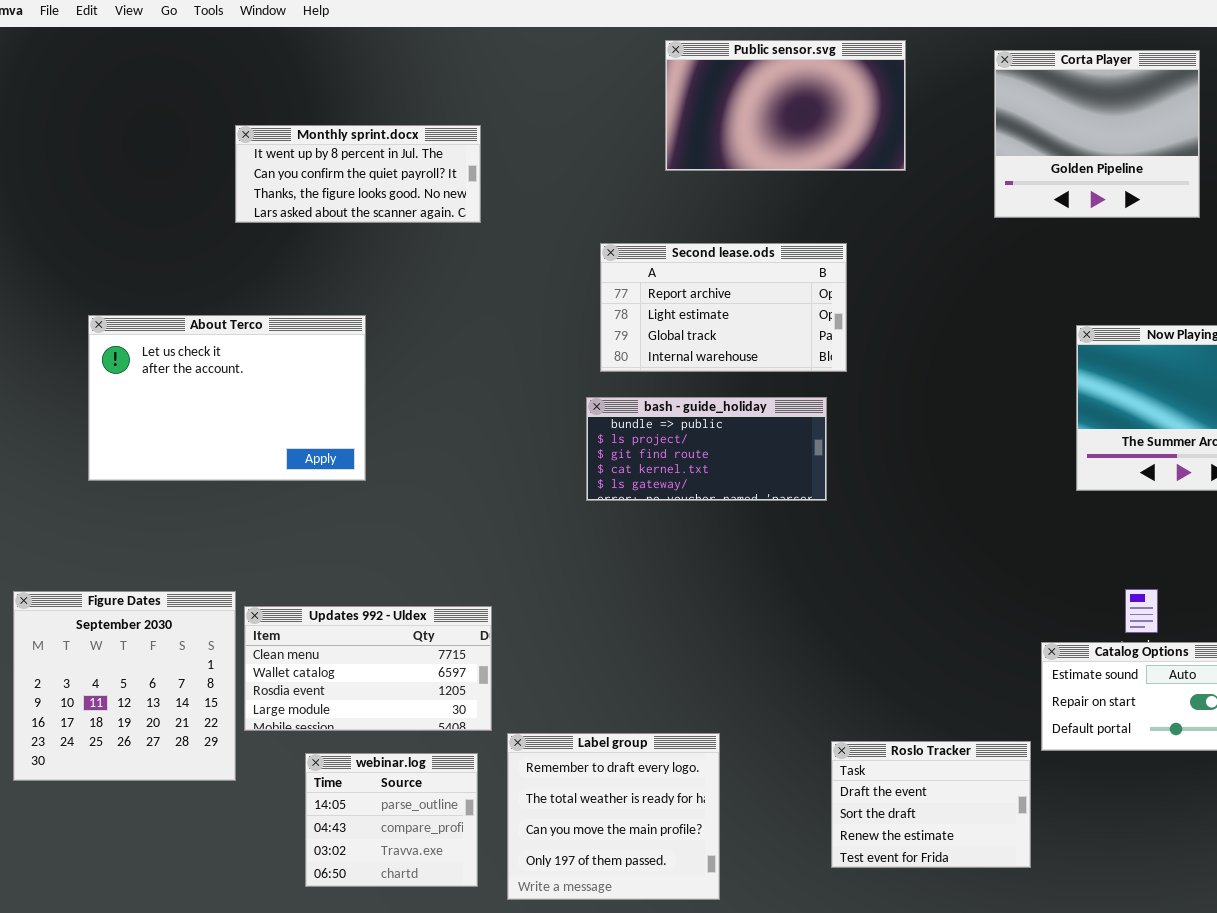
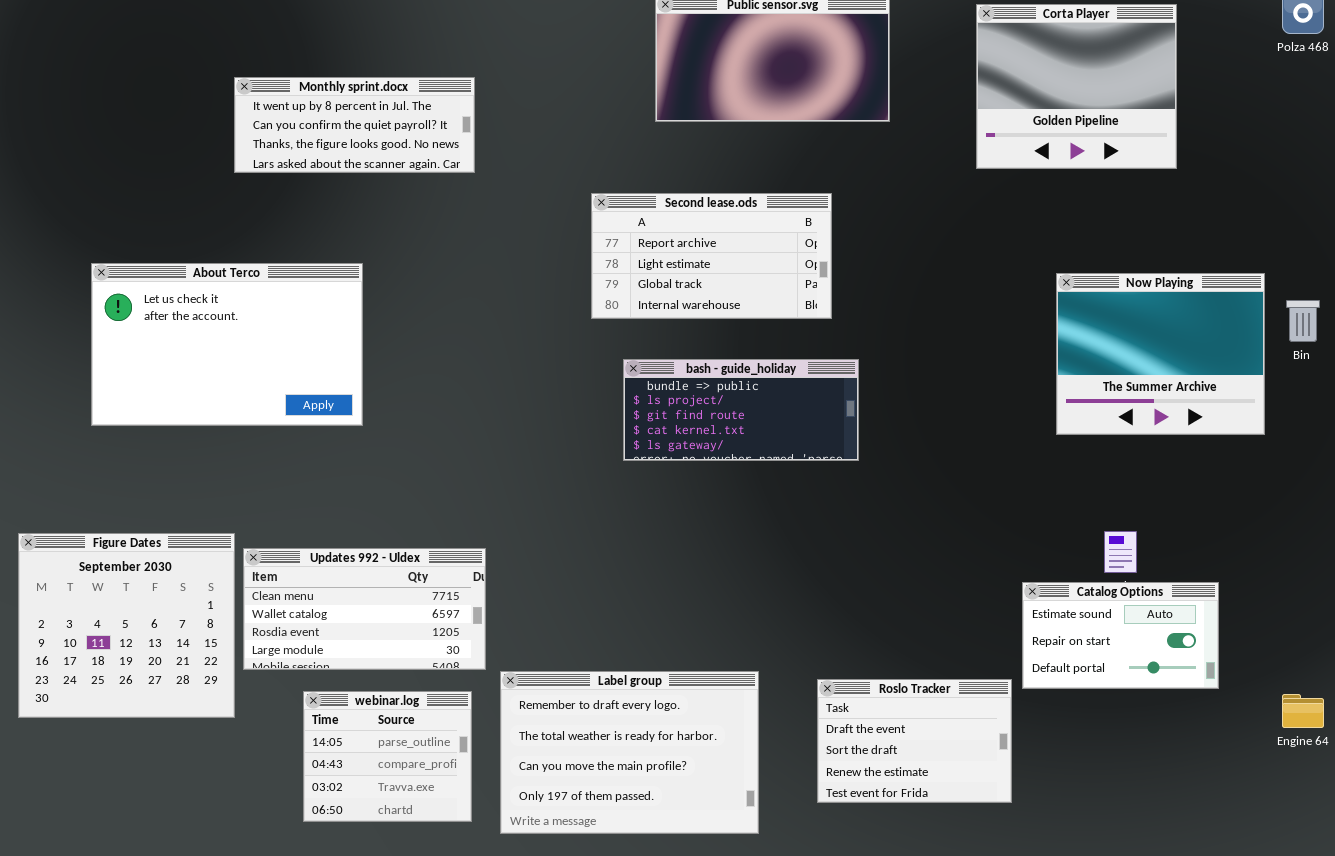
bash - guide_holiday: [586,397,827,501] -> [623,359,859,461], moved
Label group: [507,733,720,900] -> [500,671,759,834], resized

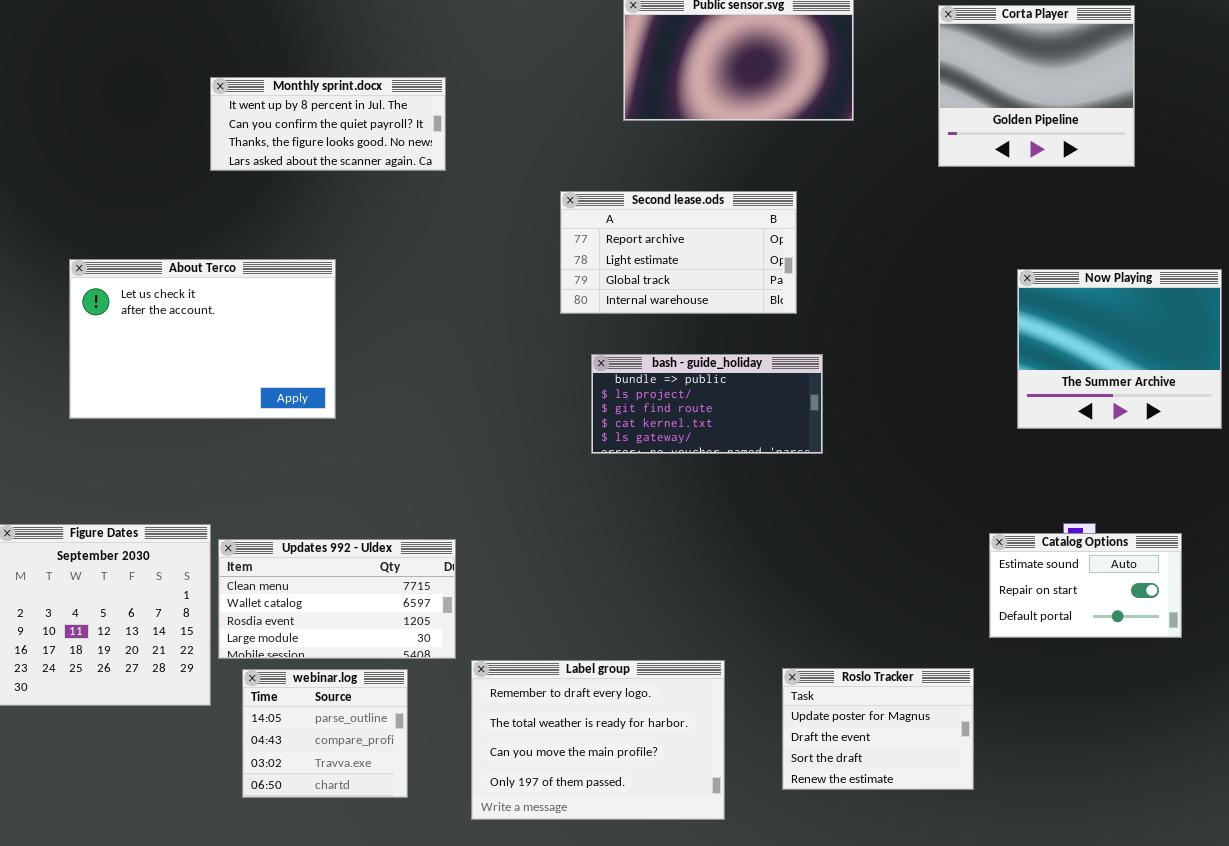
Catalog Options: [1022,582,1219,689] -> [989,533,1182,638], moved
Roslo Tracker: [817,679,1012,803] -> [782,668,974,790], scrolled up 1 row
webinar.log: [303,691,472,822] -> [242,669,408,798], moved

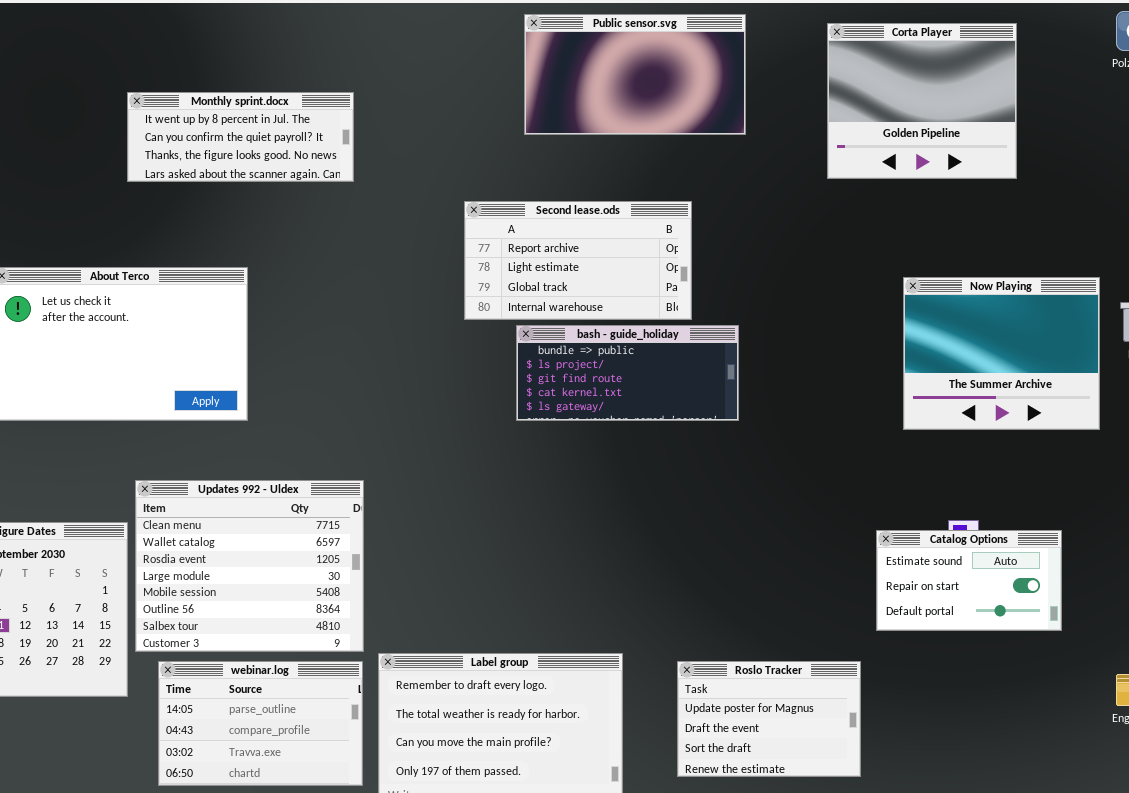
bash - guide_holiday: [591,354,823,454] -> [516,325,739,421], moved
Updates 992 - Uldex: [218,539,456,659] -> [135,480,364,652], resized
webinar.log: [242,669,408,798] -> [158,661,363,786], resized

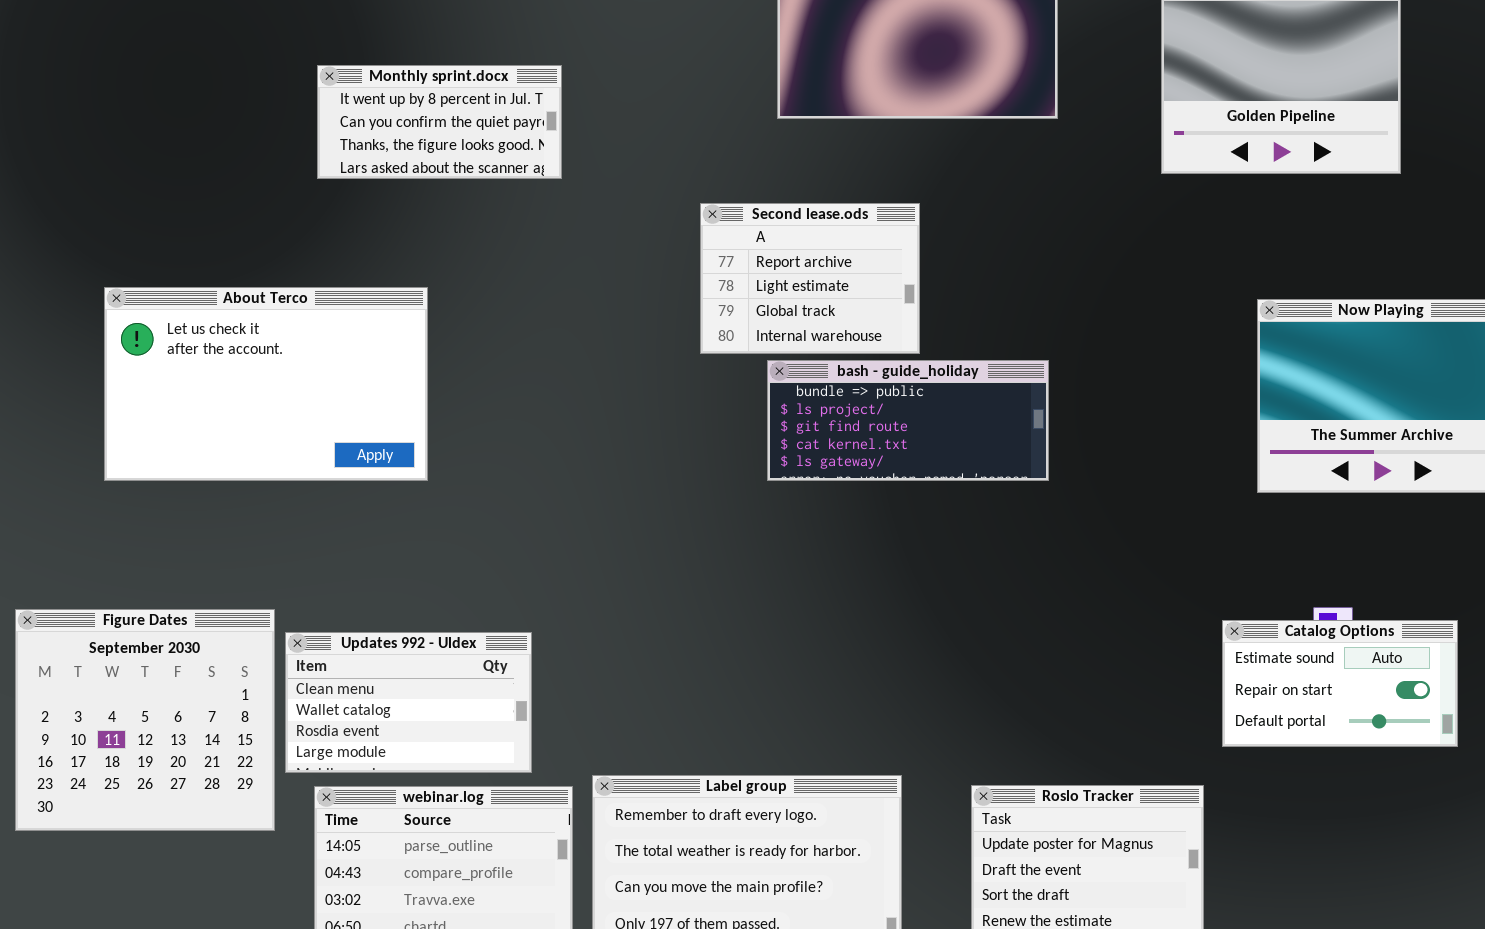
Monthly sprint.docx: [127,92,354,182] -> [317,65,562,179], resized
Second lease.ods: [464,201,692,320] -> [700,203,920,354], resized
Updates 992 - Uldex: [135,480,364,652] -> [285,632,532,773], resized

